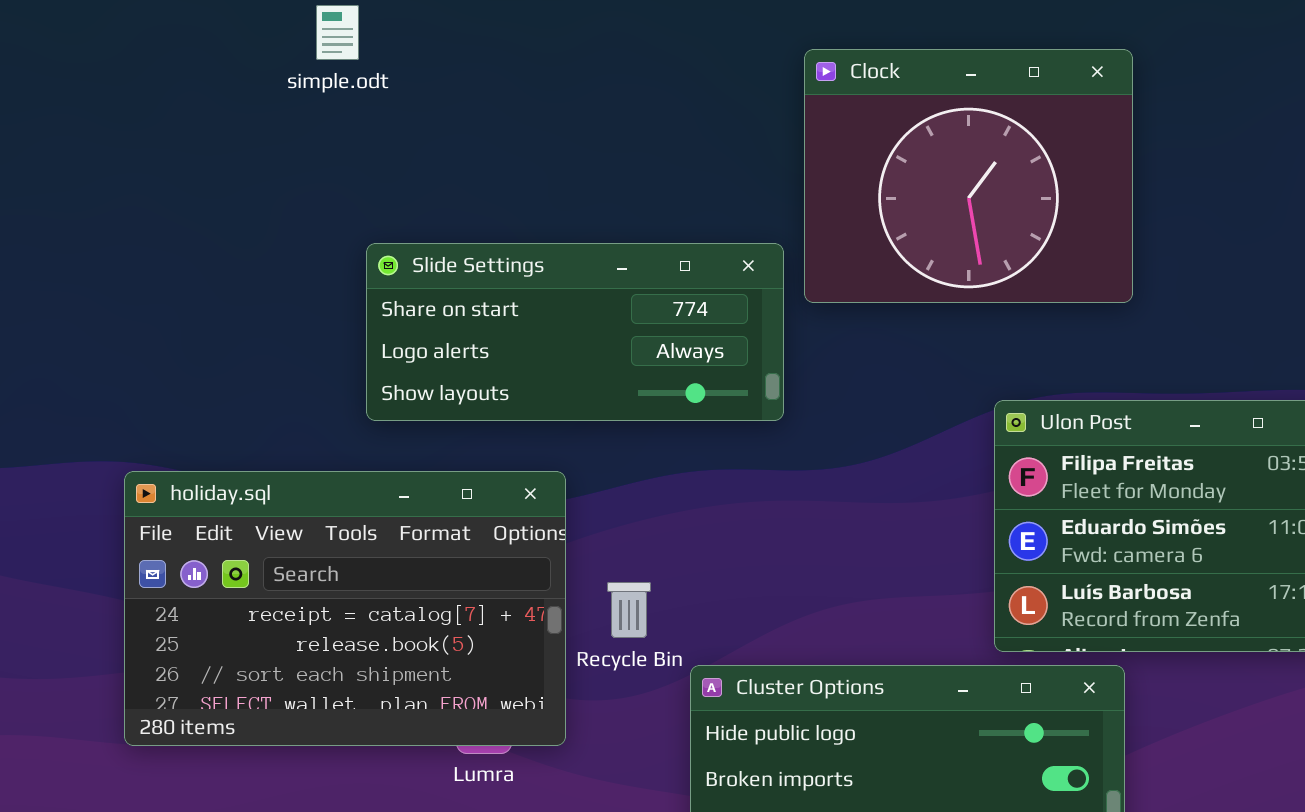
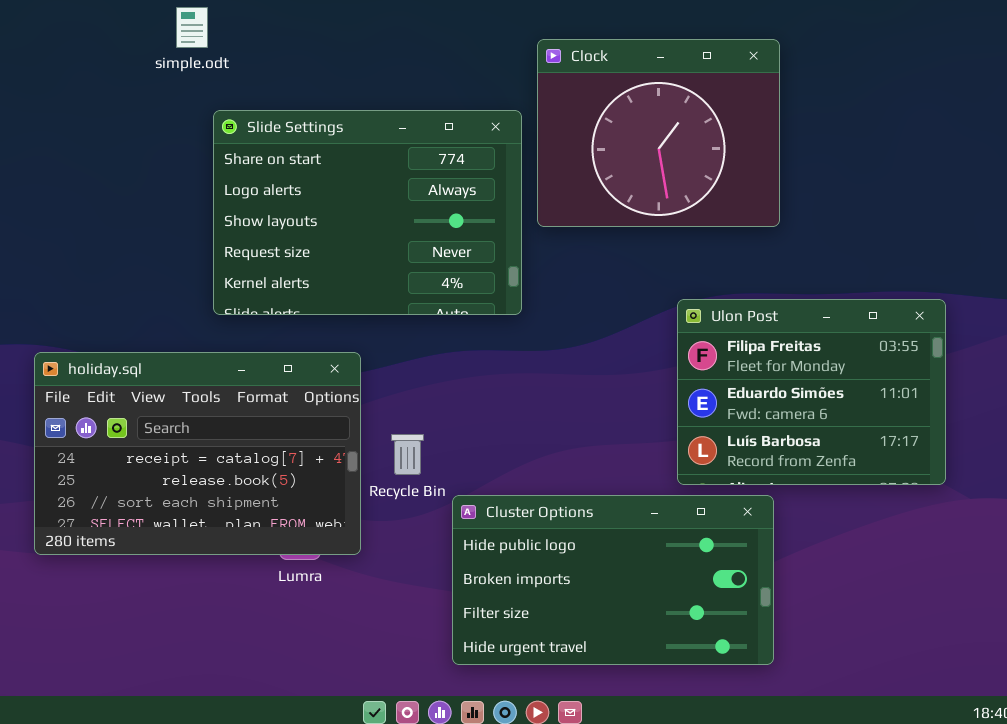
Slide Settings: [366,243,784,421] -> [213,110,522,315], resized

